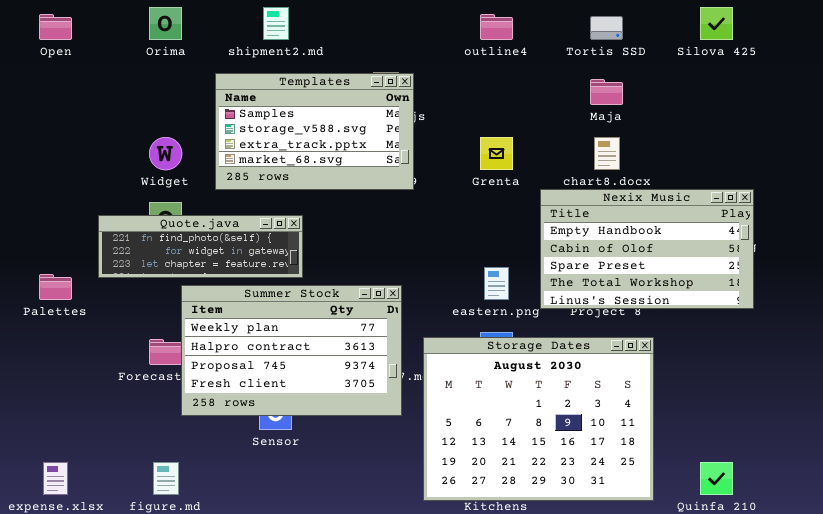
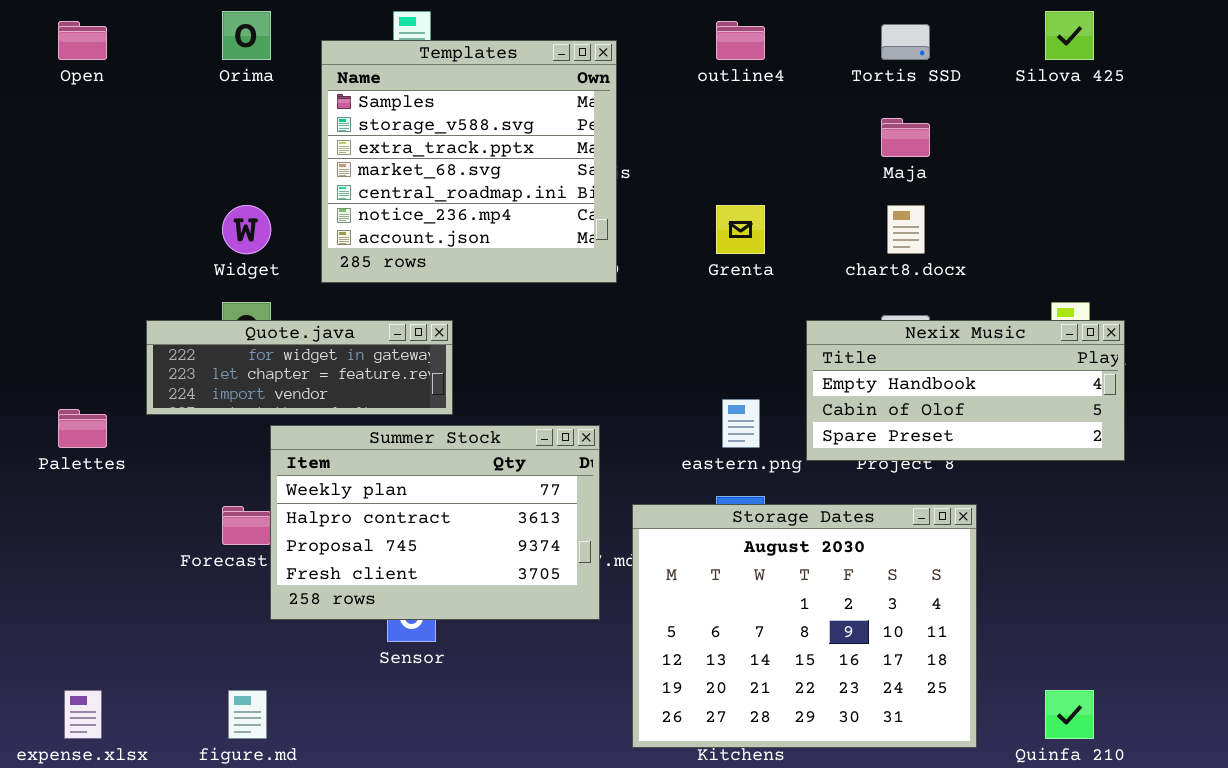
Templates: [215,73,414,190] -> [321,40,617,283], resized
Nexix Music: [540,189,754,309] -> [806,320,1125,461], resized
Quote.java: [98,215,303,278] -> [146,320,453,415], scrolled down 1 row

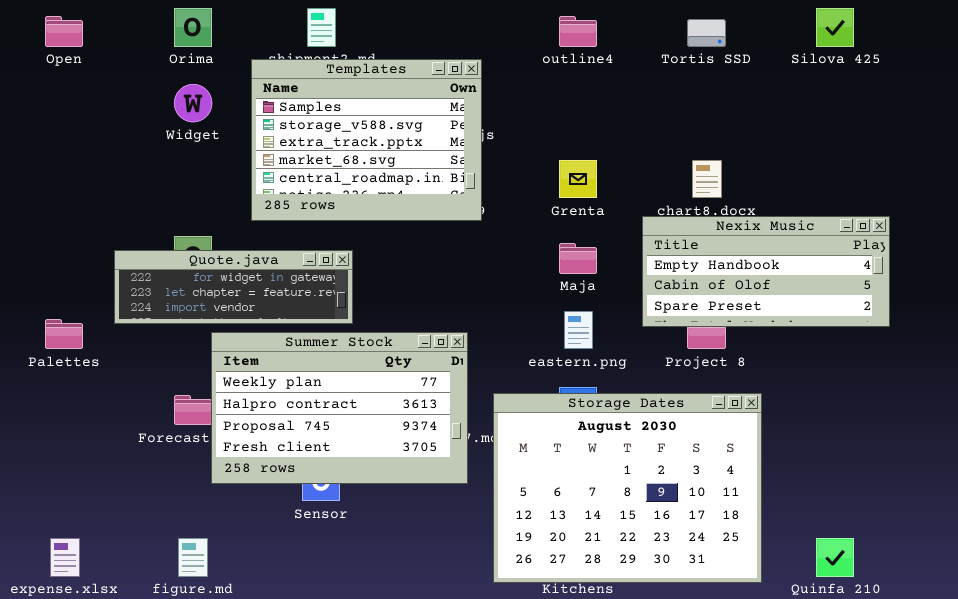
Templates: [321,40,617,283] -> [251,59,482,221], resized
Maja: [881,118,930,157] -> [559,243,597,274], moved
Widget: [222,205,271,254] -> [174,84,212,122], moved
Nexix Music: [806,320,1125,461] -> [642,216,890,327], moved

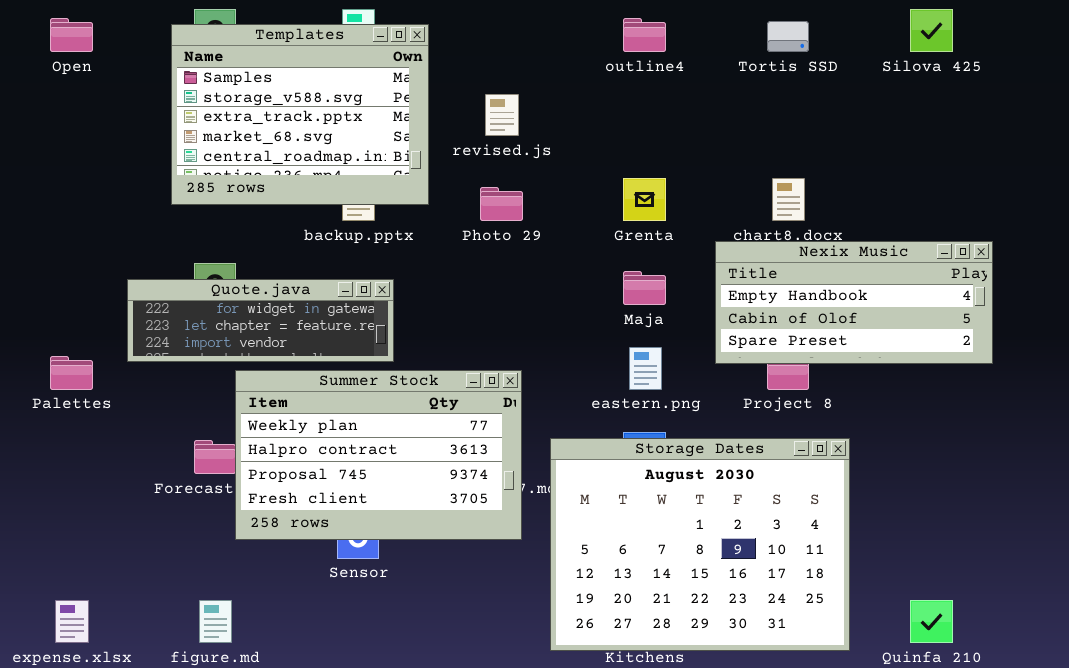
Templates: [251,59,482,221] -> [171,24,429,205], moved

